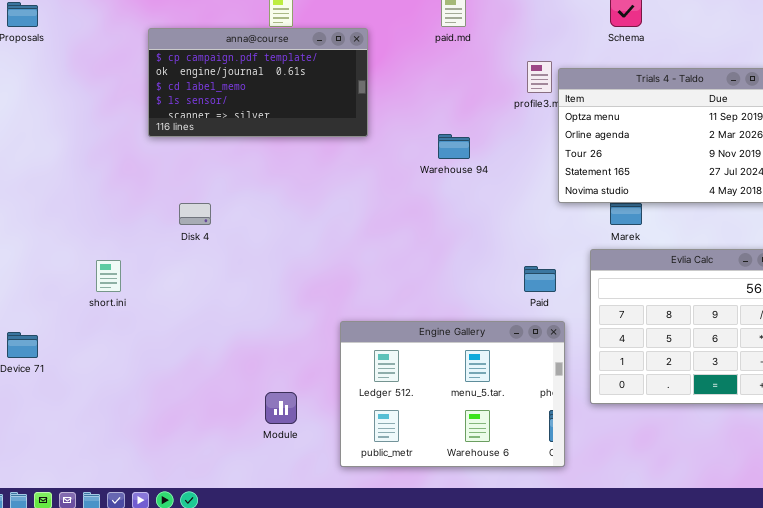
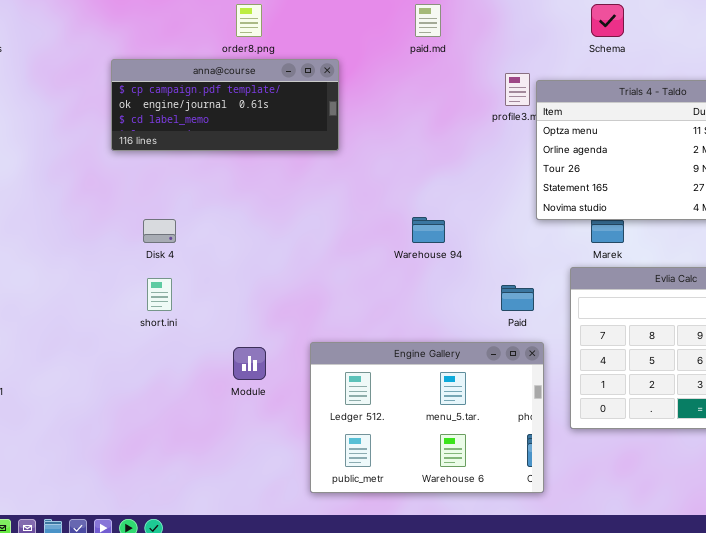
anna@course: [148,28,368,137] -> [111,59,339,151], resized
Warehouse 94: [438,134,470,159] -> [412,217,445,243], moved
short.ini: [96,260,121,292] -> [147,278,172,311], moved
Module: [265,392,297,424] -> [233,347,266,380], moved

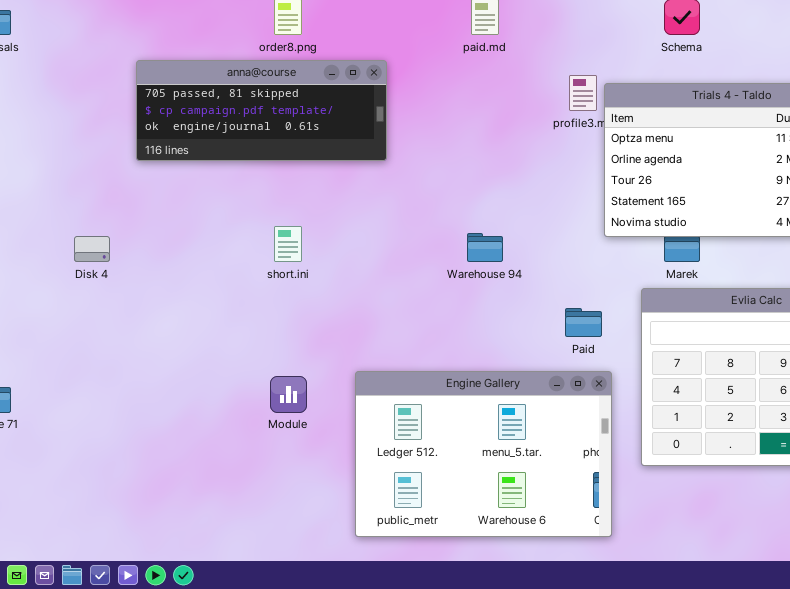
anna@course: [111,59,339,151] -> [136,60,387,161], scrolled up 1 row
Disk 4: [143,219,176,243] -> [74,236,110,262], moved
short.ini: [147,278,172,311] -> [274,226,302,262], moved

